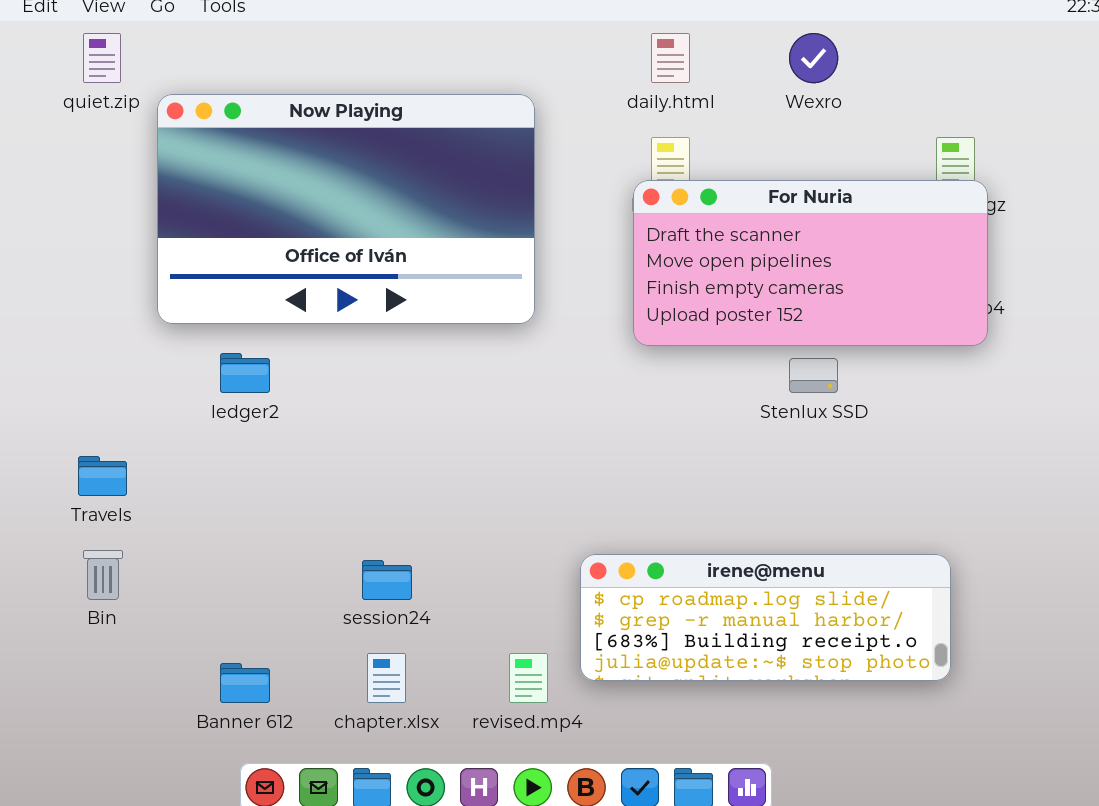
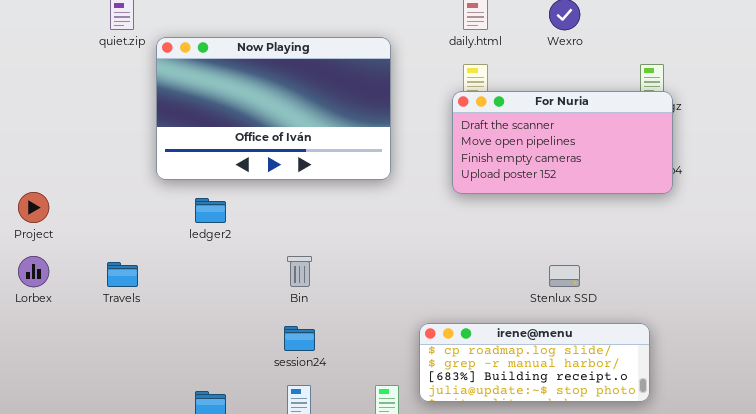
Stenlux SSD: [789,358,838,393] -> [549,265,580,287], moved
Bin: [83,550,123,600] -> [287,256,312,287], moved

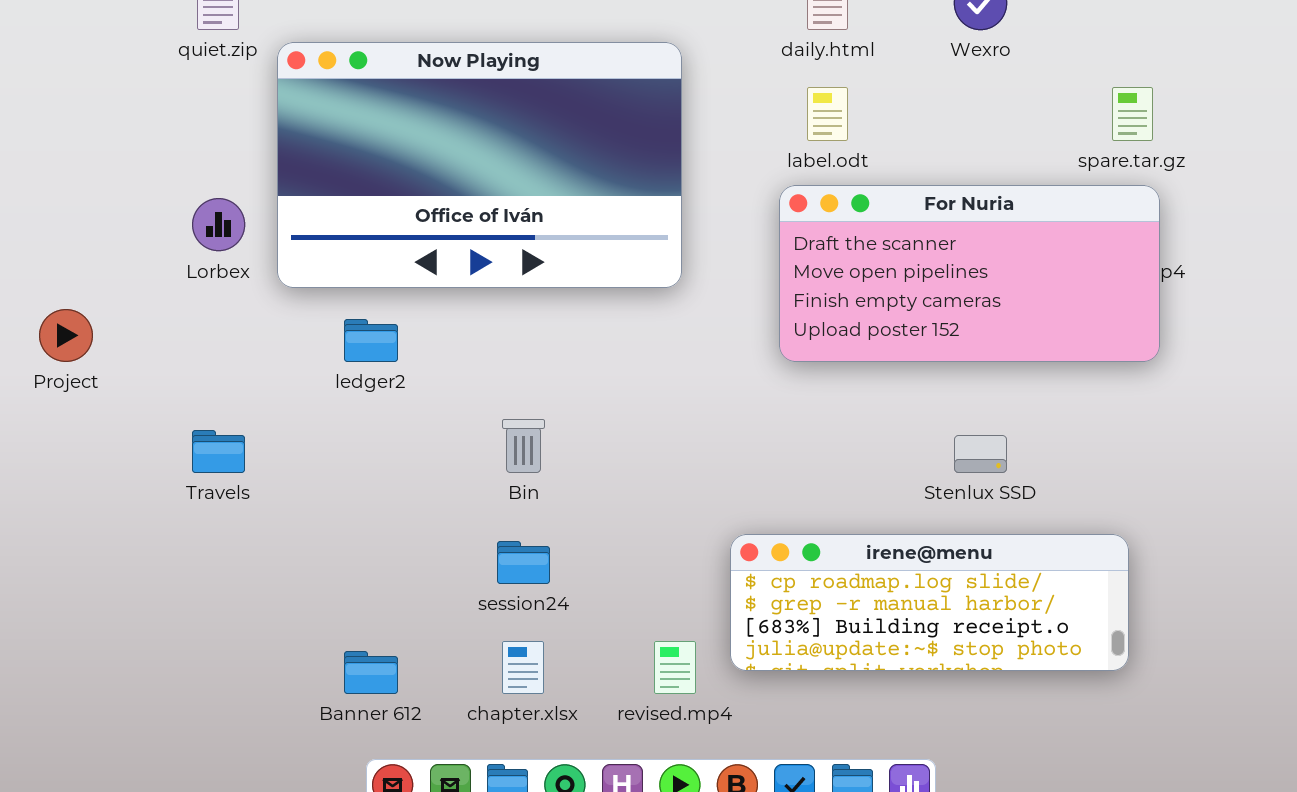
For Nuria: [452,91,673,194] -> [779,185,1160,362], moved
Lorbex: [18,256,49,287] -> [192,198,245,251], moved

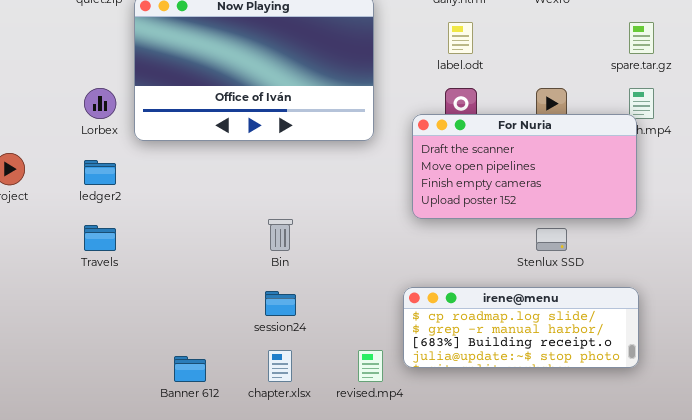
For Nuria: [779,185,1160,362] -> [412,114,637,219], moved
ledger2: [344,319,398,362] -> [84,160,116,185], moved

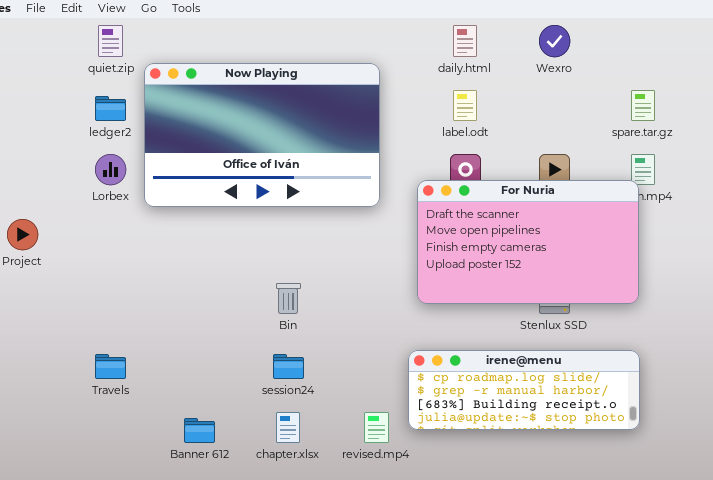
For Nuria: [412,114,637,219] -> [417,180,639,304], resized
ledger2: [84,160,116,185] -> [95,96,126,121], moved
Travels: [84,225,116,251] -> [95,354,126,379], moved

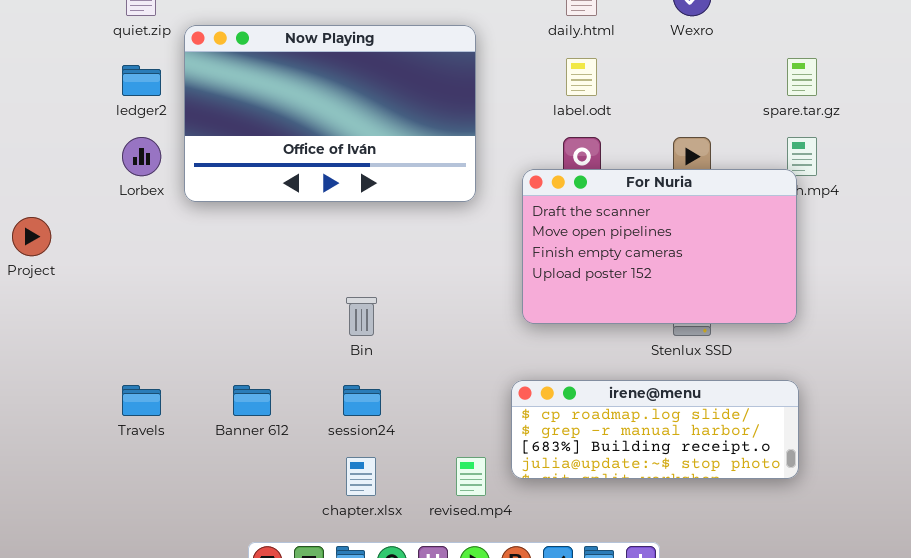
Banner 612: [184,418,215,443] -> [233,385,271,416], moved

